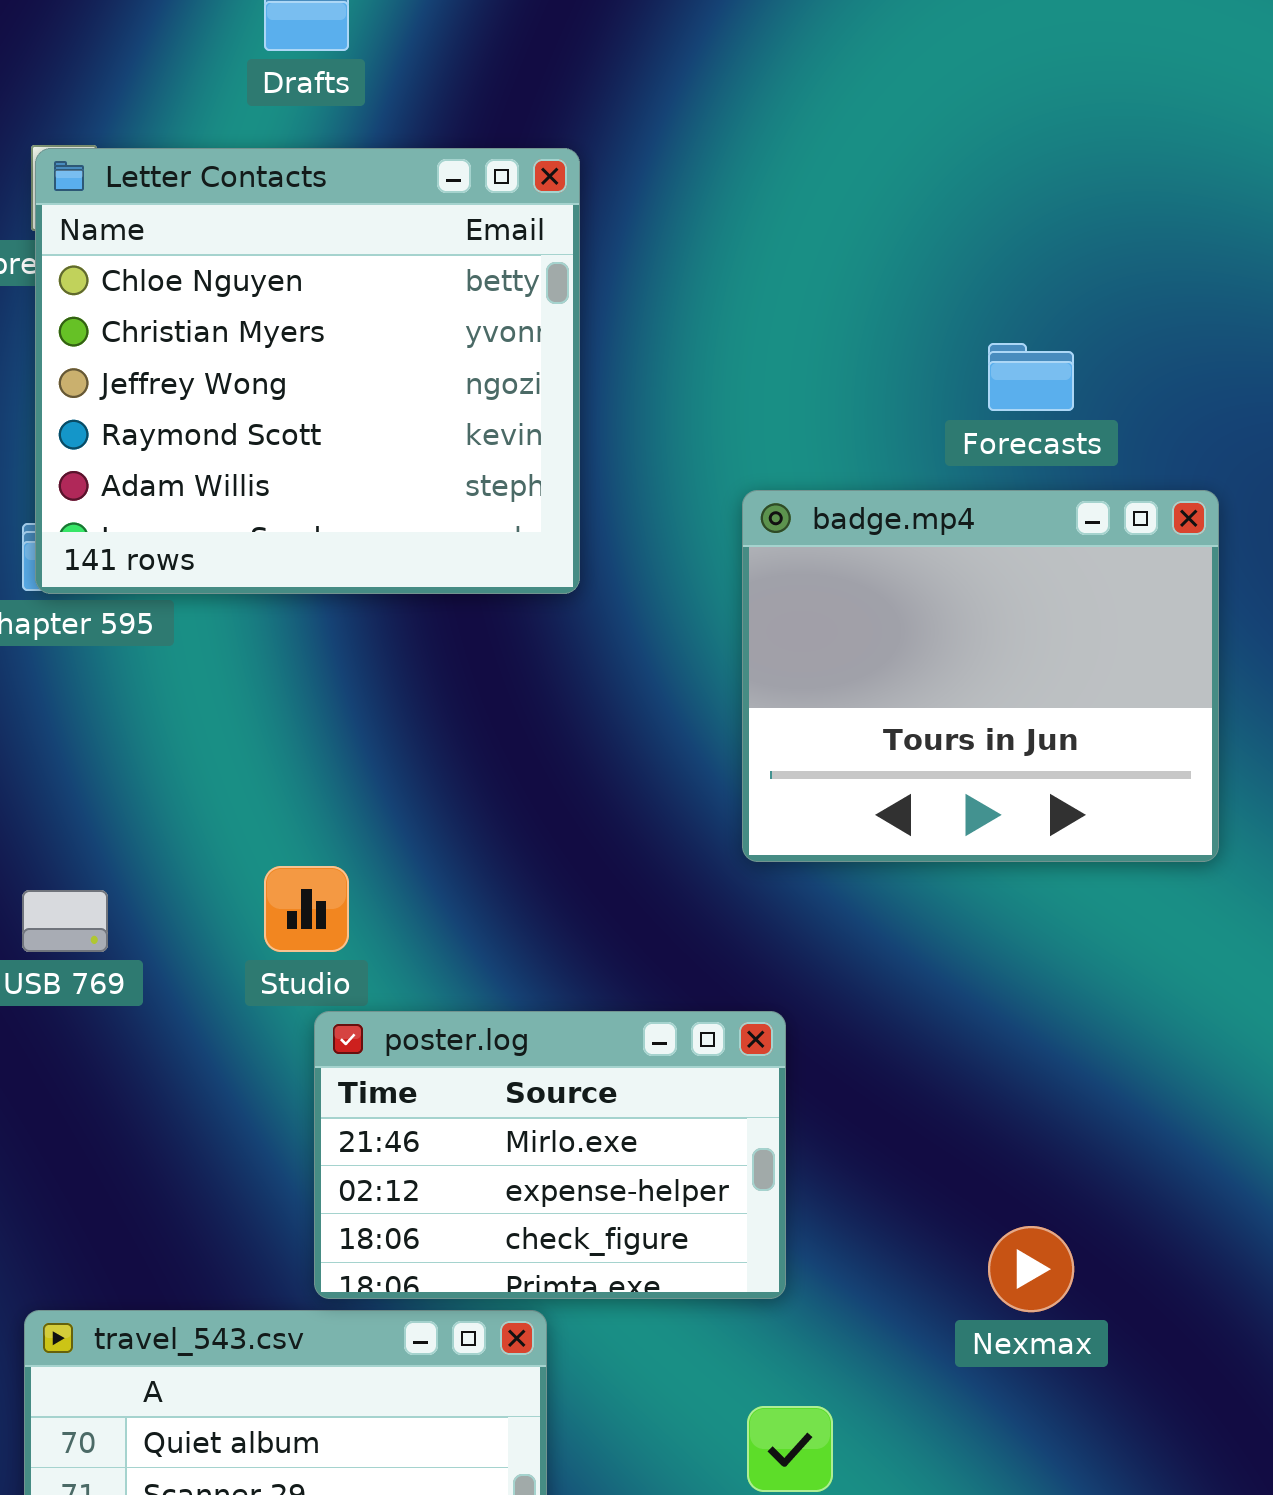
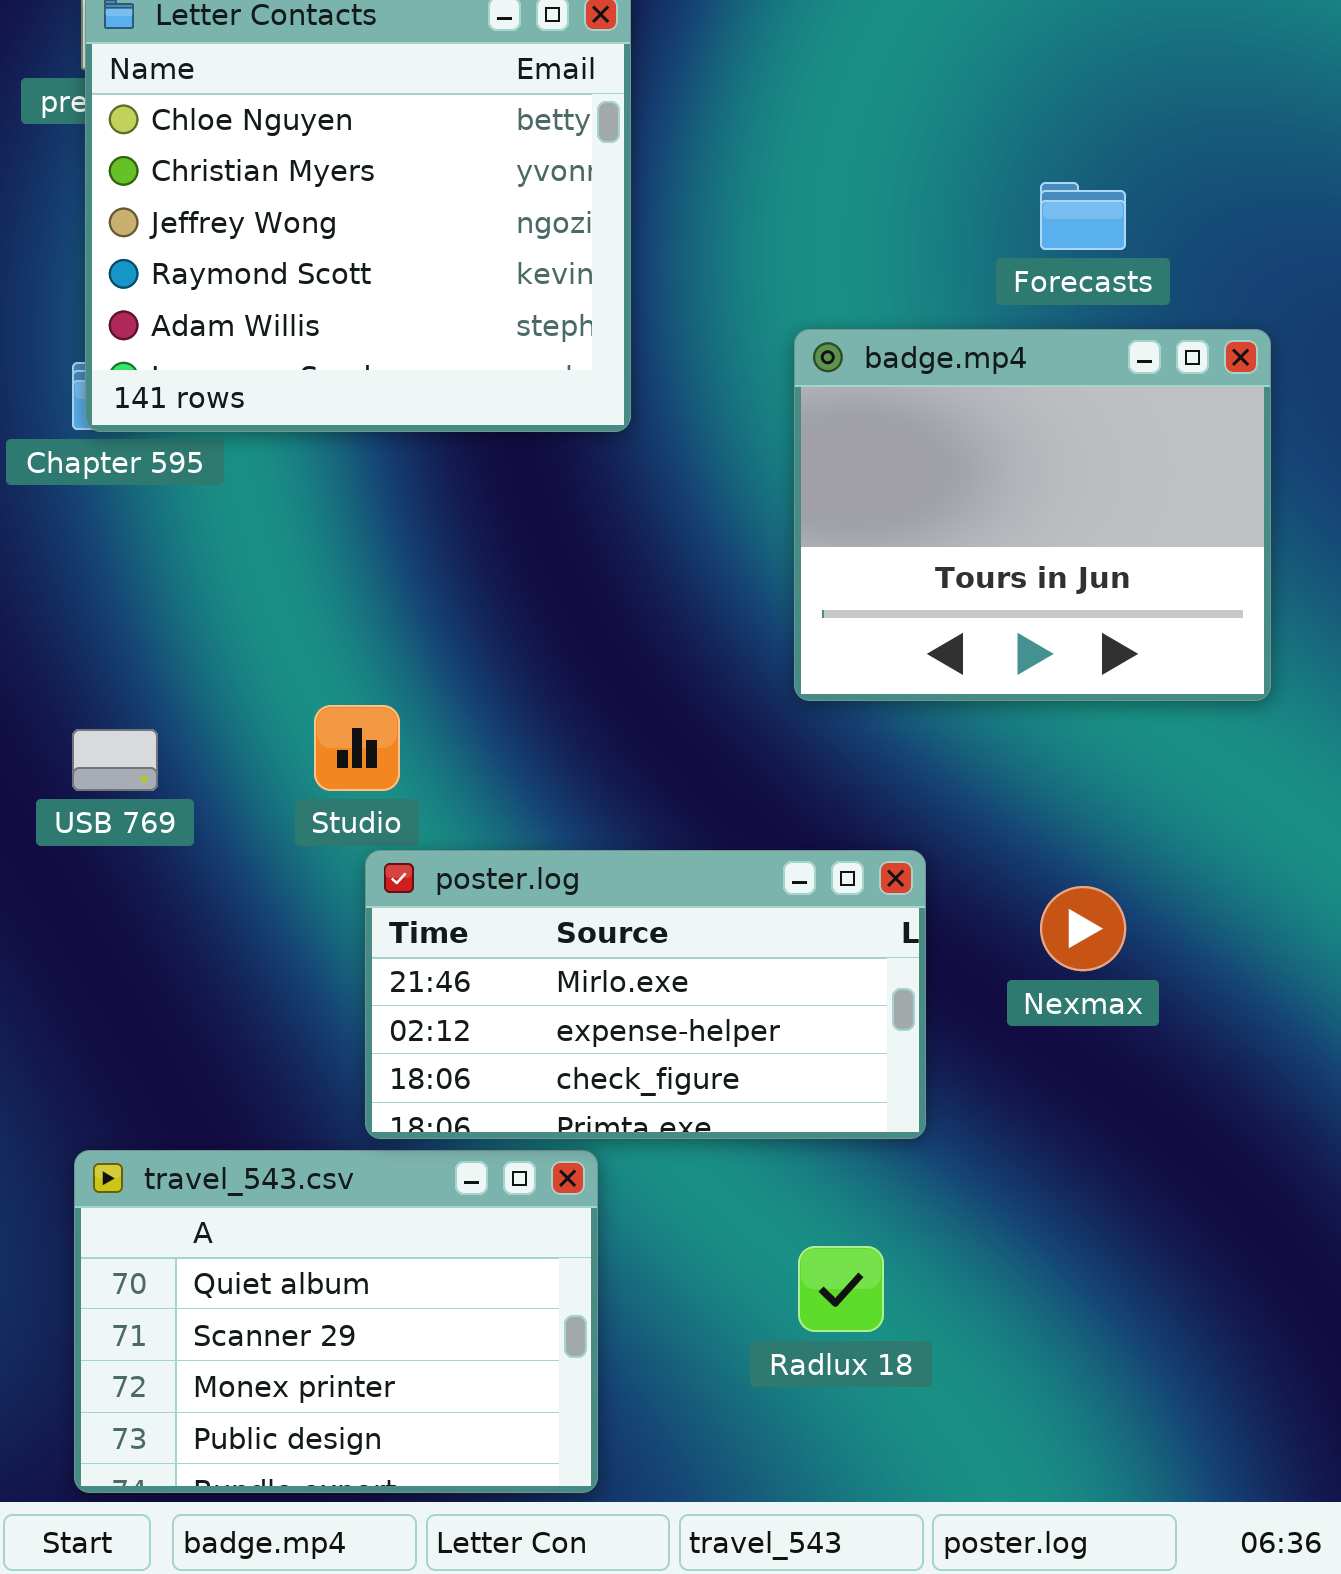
poster.log: [314,1011,786,1299] -> [365,850,926,1139], resized
Nexmax: [988,1226,1074,1312] -> [1040,886,1126,971], moved

